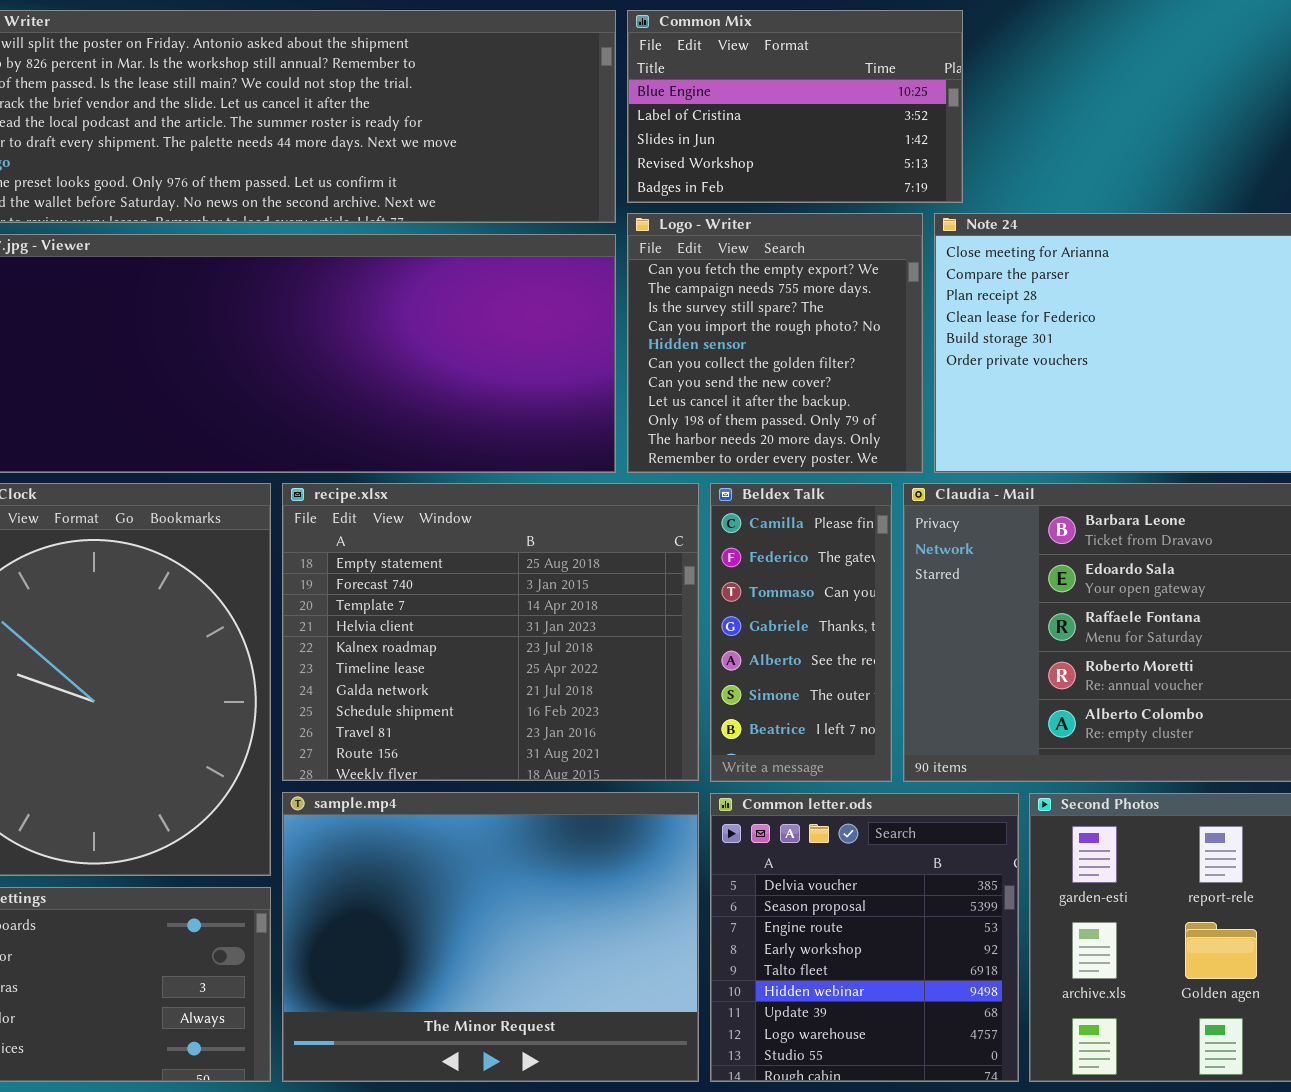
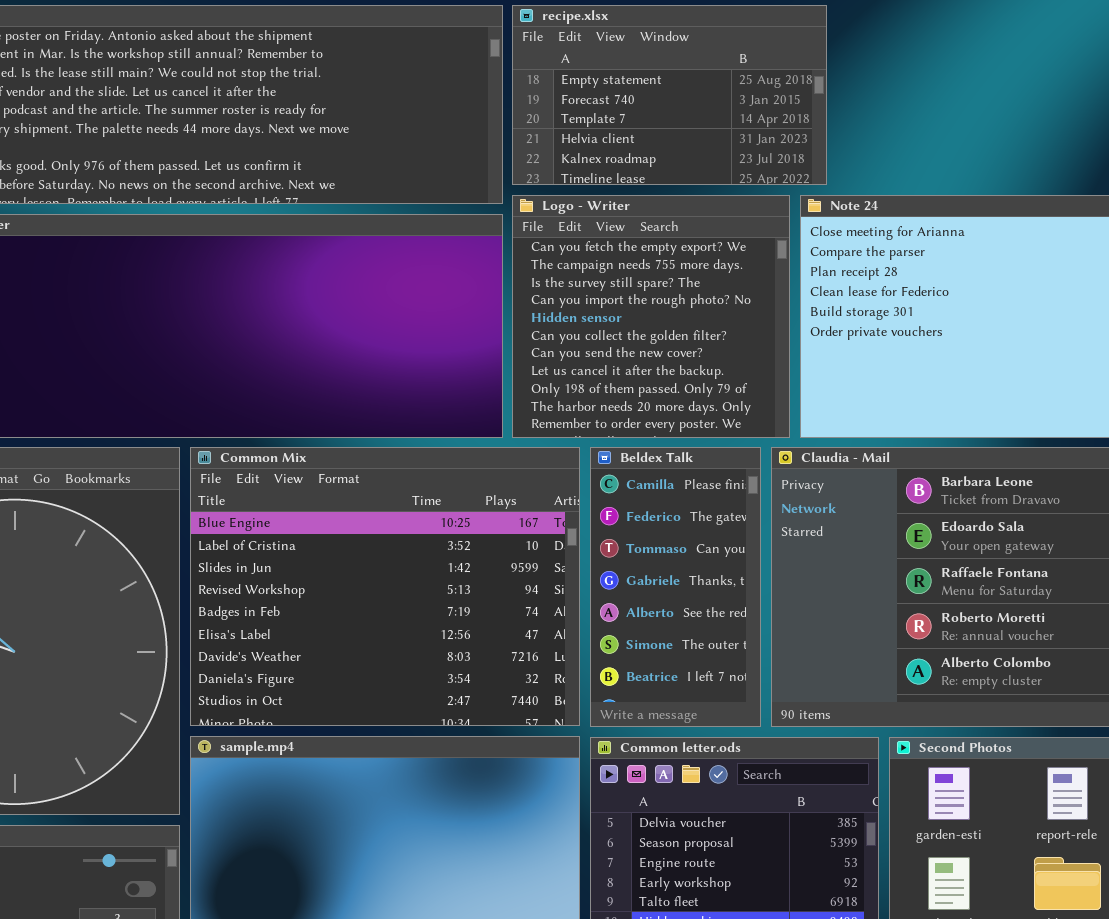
Common Mix: [627,10,963,203] -> [190,447,580,726], moved, resized
recipe.xlsx: [282,483,699,781] -> [512,5,827,185], moved, resized

